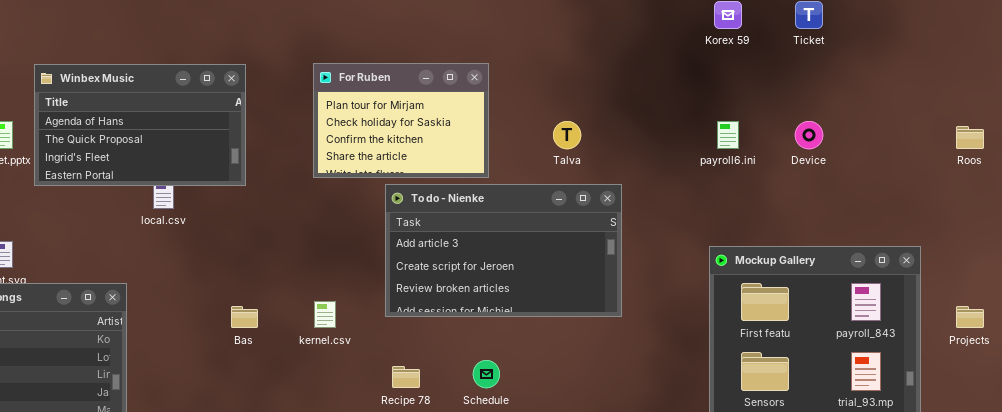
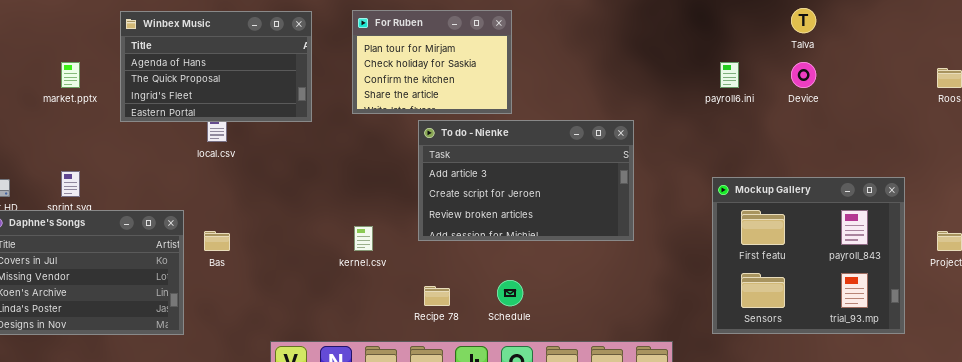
Winbex Music: [34,64,246,186] -> [120,11,312,122], moved
Talva: [553,121,581,149] -> [791,8,816,33], moved
Bas: [231,306,258,328] -> [204,231,230,251], moved

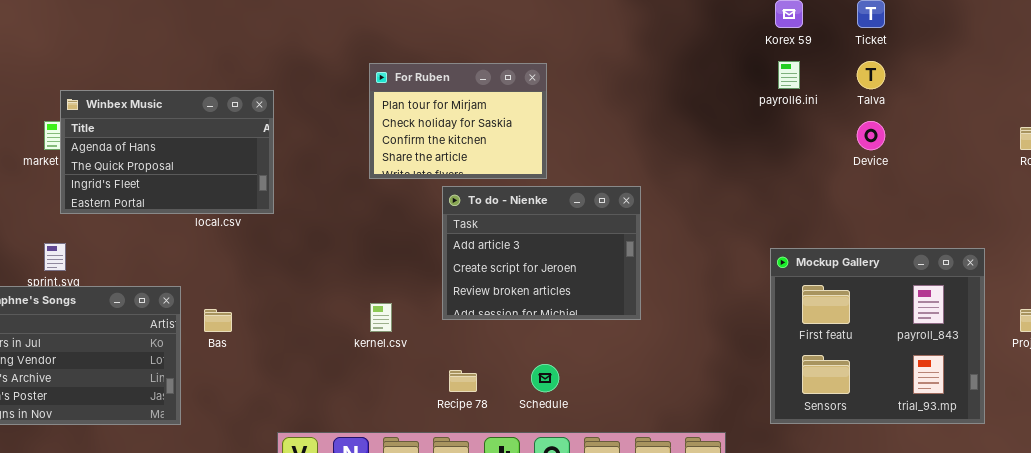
Winbex Music: [120,11,312,122] -> [60,90,274,214], moved
payroll6.ini: [720,62,739,88] -> [778,61,800,89], moved
To do - Nienke: [418,120,634,241] -> [442,186,641,320], resized

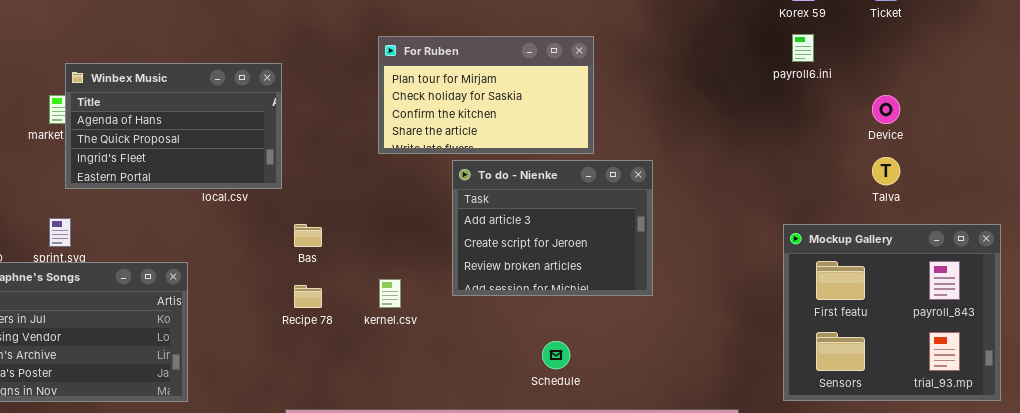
Talva: [857,61,885,89] -> [872,157,900,185], moved
For Ruben: [369,63,547,179] -> [378,36,594,154], resized
Bas: [204,309,232,332] -> [294,224,322,247], moved
Recipe 78: [449,370,477,392] -> [294,285,322,308], moved

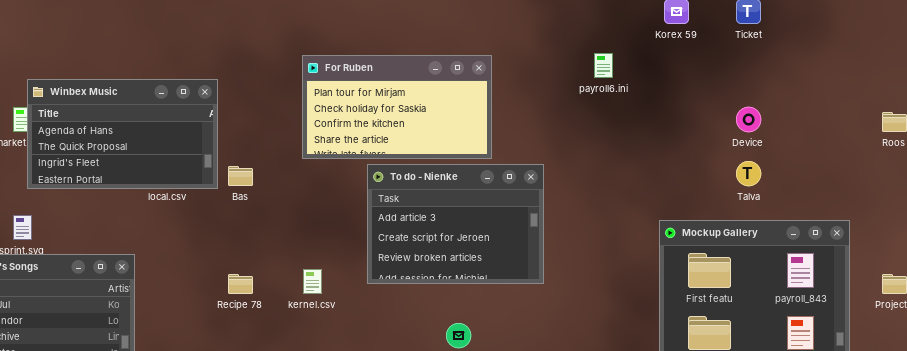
payroll6.ini: [792,34,814,62] -> [594,53,613,78], moved
Bas: [294,224,322,247] -> [228,166,253,186], moved

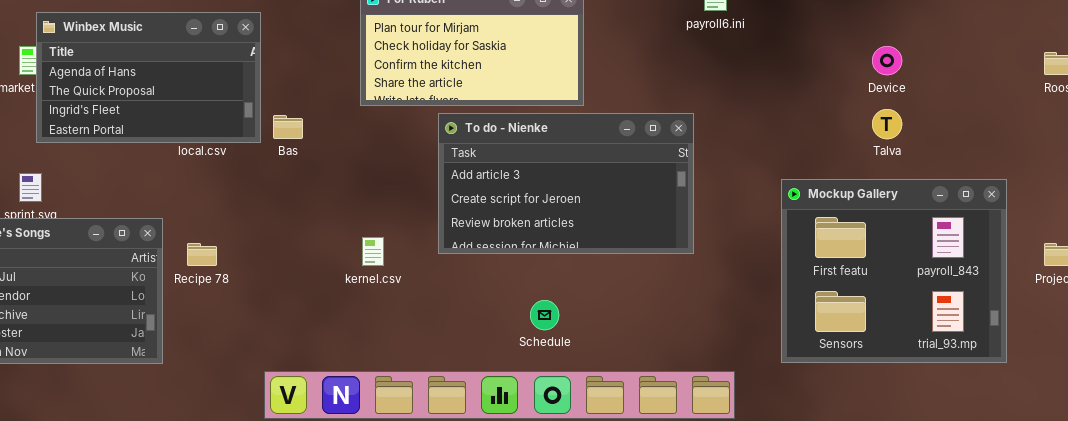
To do - Nienke: [367,164,544,284] -> [438,113,694,254], resized
Recipe 78: [228,274,253,294] -> [187,243,217,266], moved

